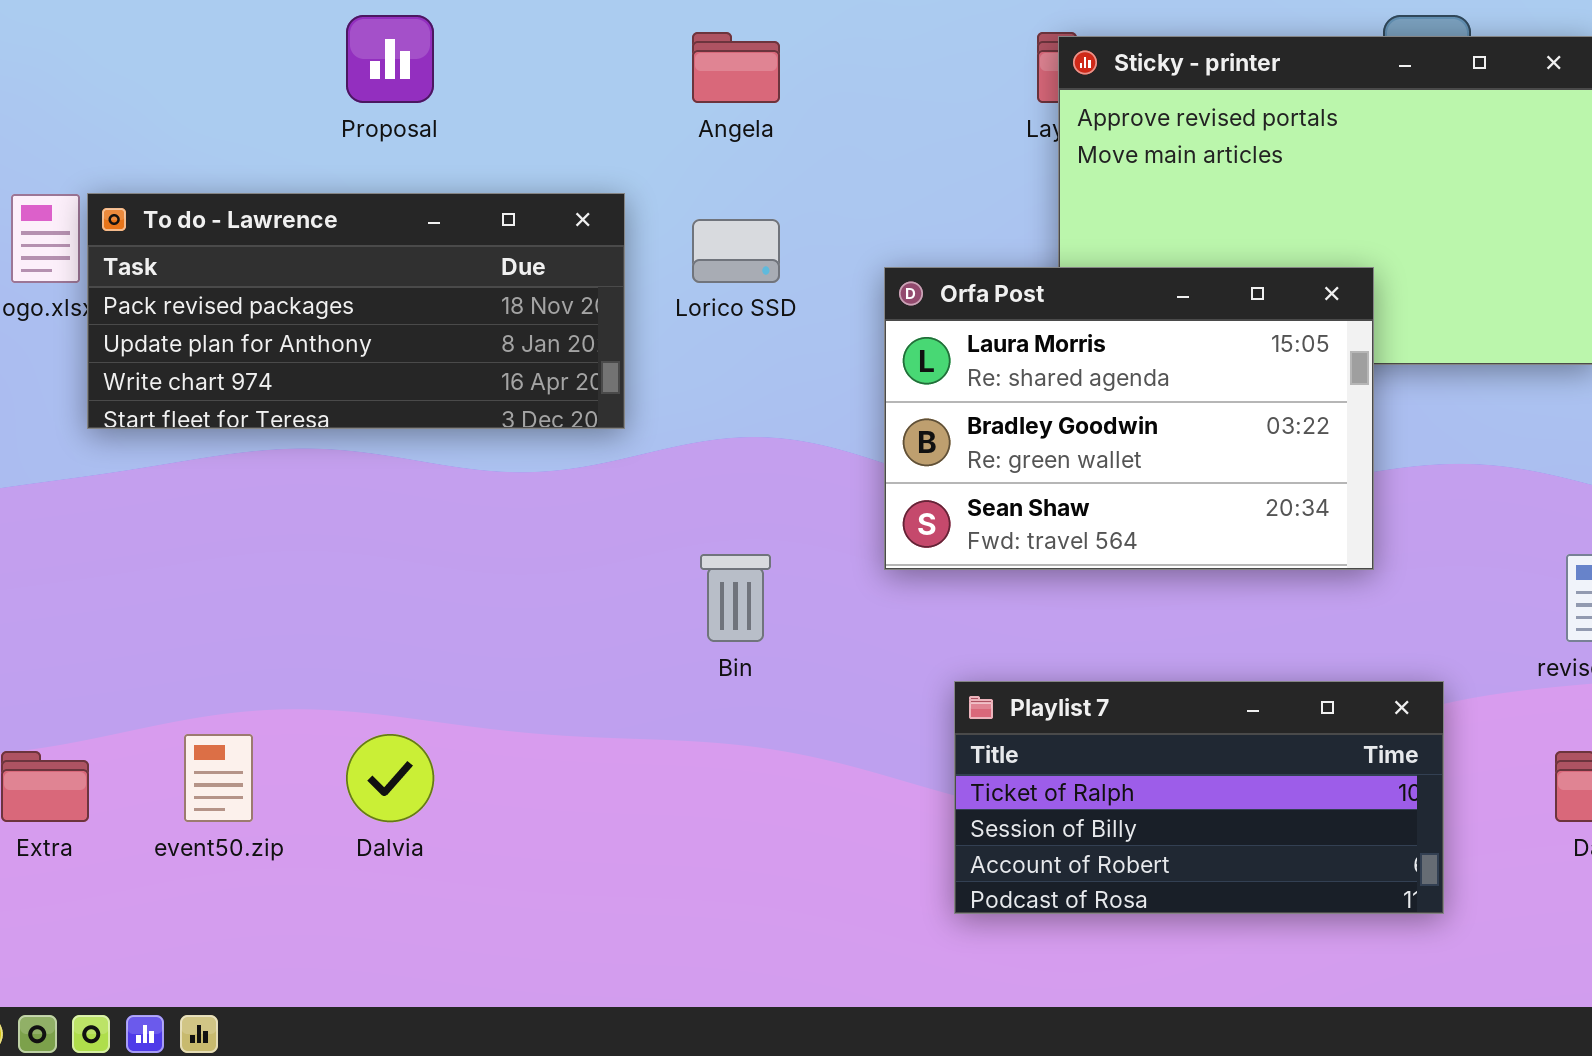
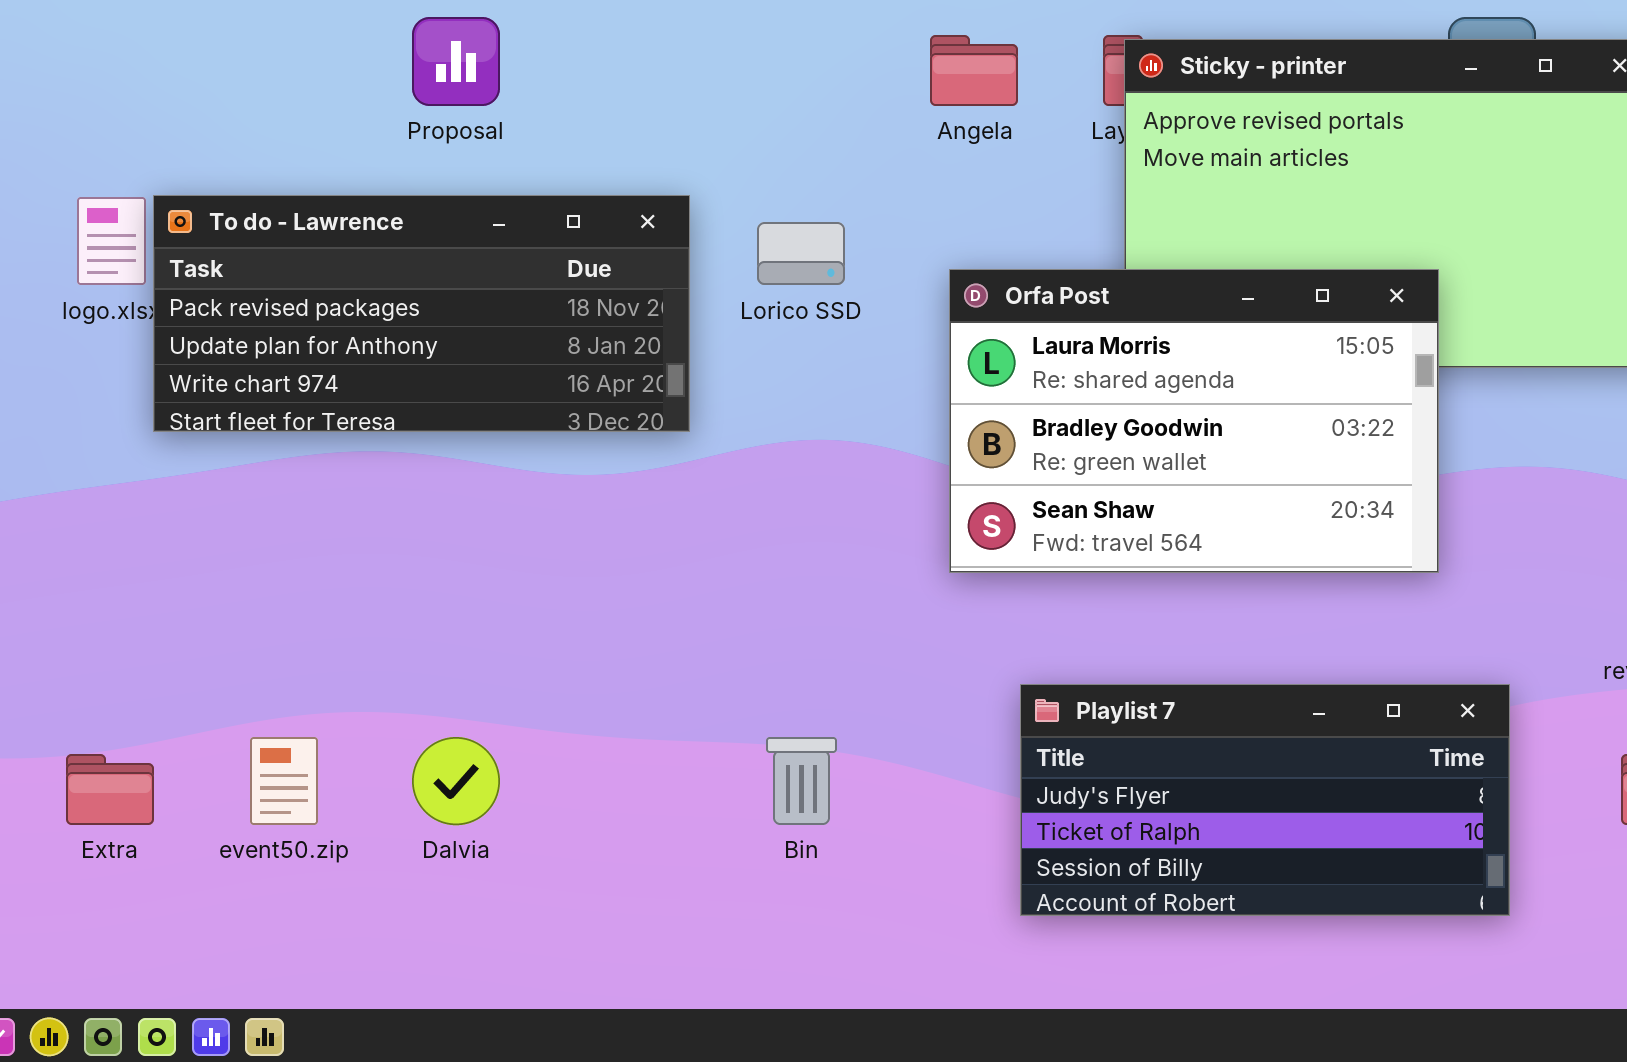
Angela: [692,32,780,103] -> [930,35,1018,106], moved
Bin: [700,554,771,642] -> [766,737,837,825], moved
Playlist 7: [954,681,1444,914] -> [1020,684,1510,916], scrolled up 1 row

